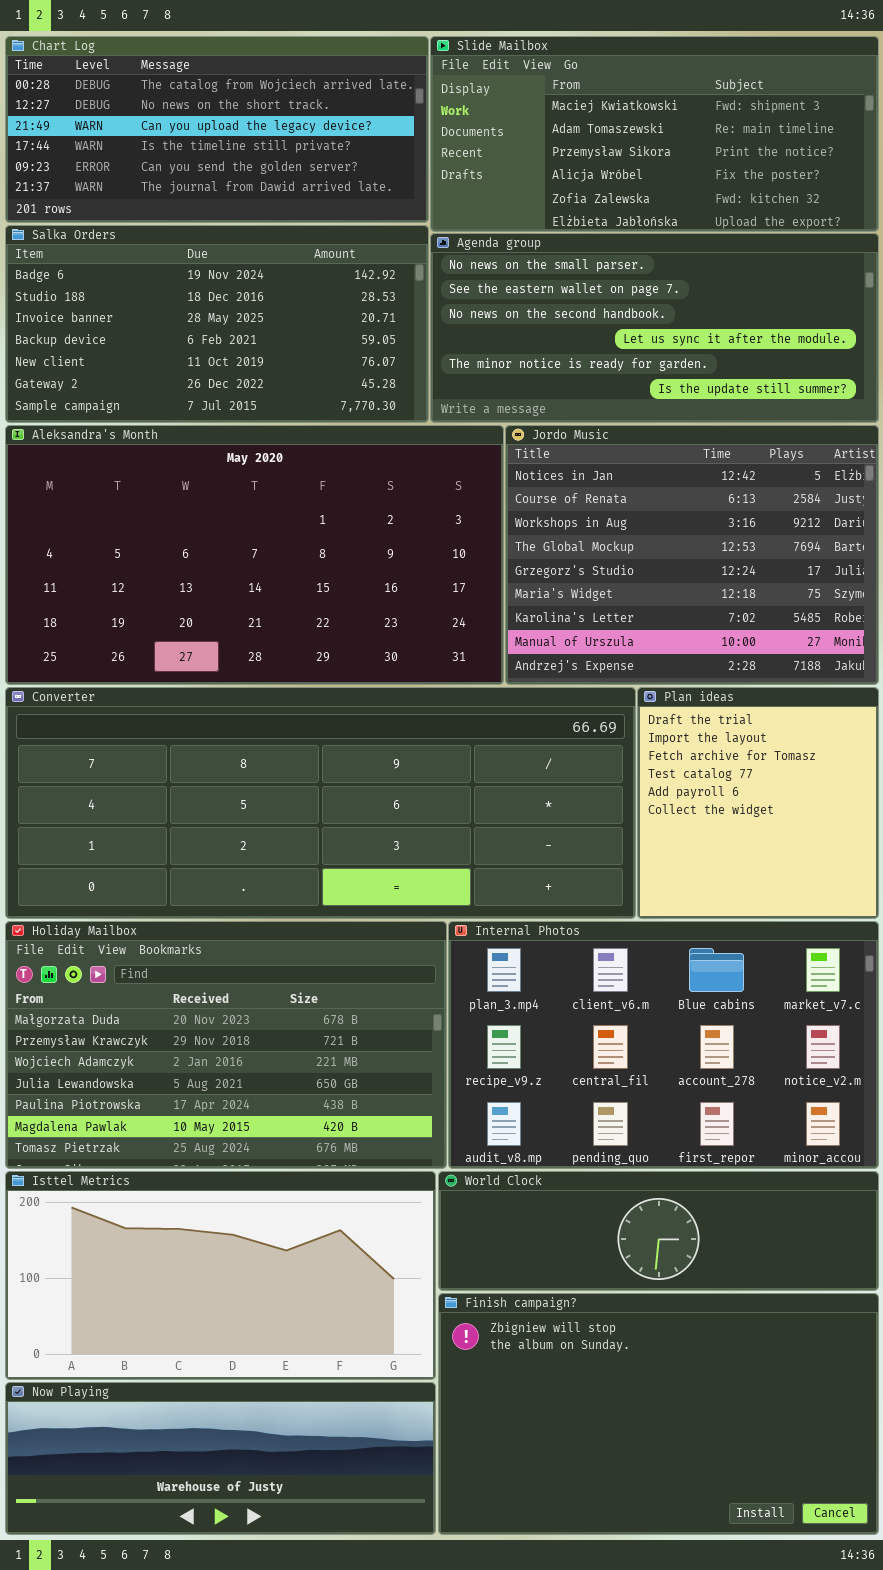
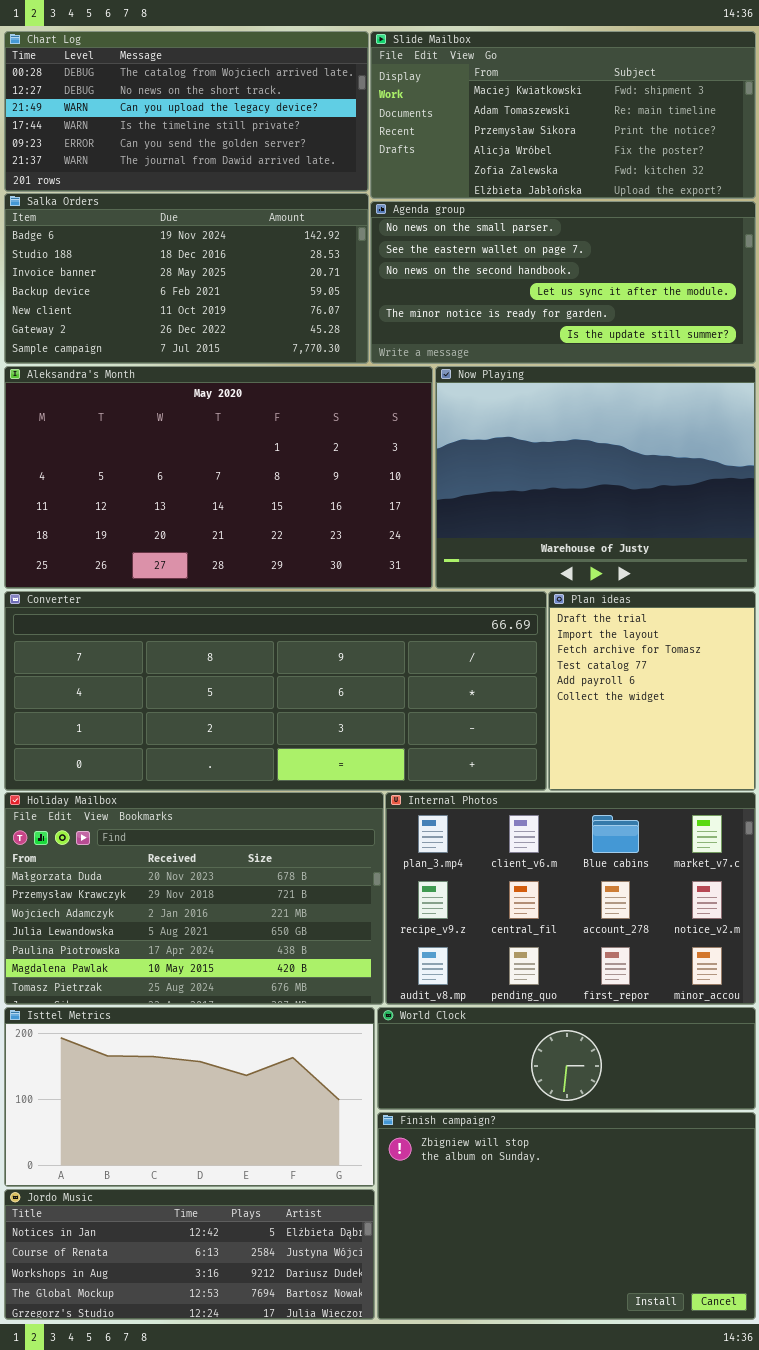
Jordo Music: [505,425,879,685] -> [4,1189,375,1320], moved, resized
Now Playing: [5,1382,436,1535] -> [435,366,756,589], moved, resized

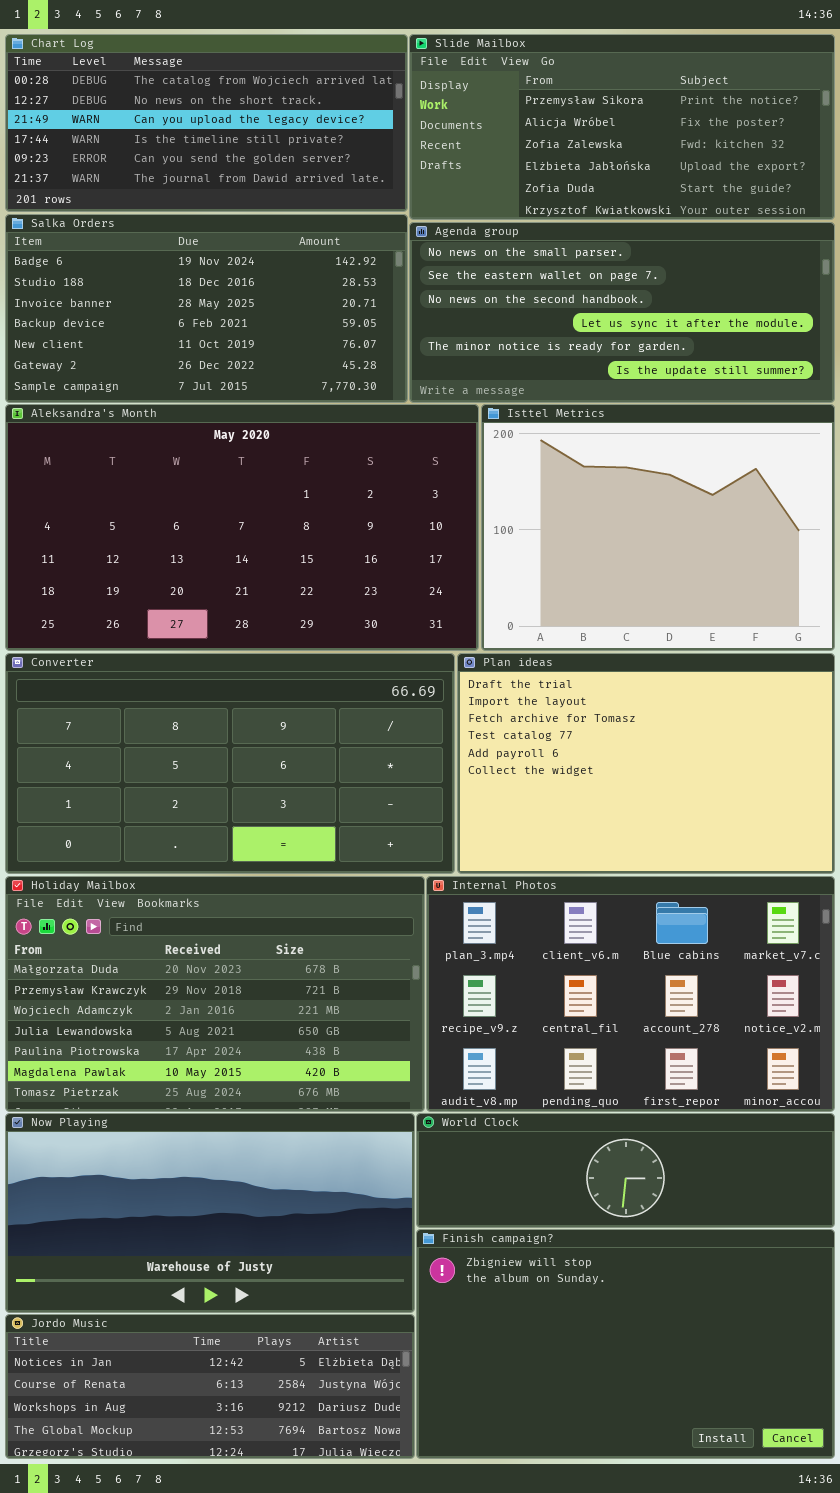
Slide Mailbox: [370,31,756,199] -> [409,34,835,220], scrolled down 2 rows
Now Playing: [435,366,756,589] -> [5,1113,415,1313], moved, resized
Converter: [4,591,547,791] -> [5,653,455,874], resized
Plan ideas: [548,591,756,791] -> [457,653,835,874], resized
Isttel Metrics: [4,1007,375,1187] -> [481,404,835,651], moved, resized

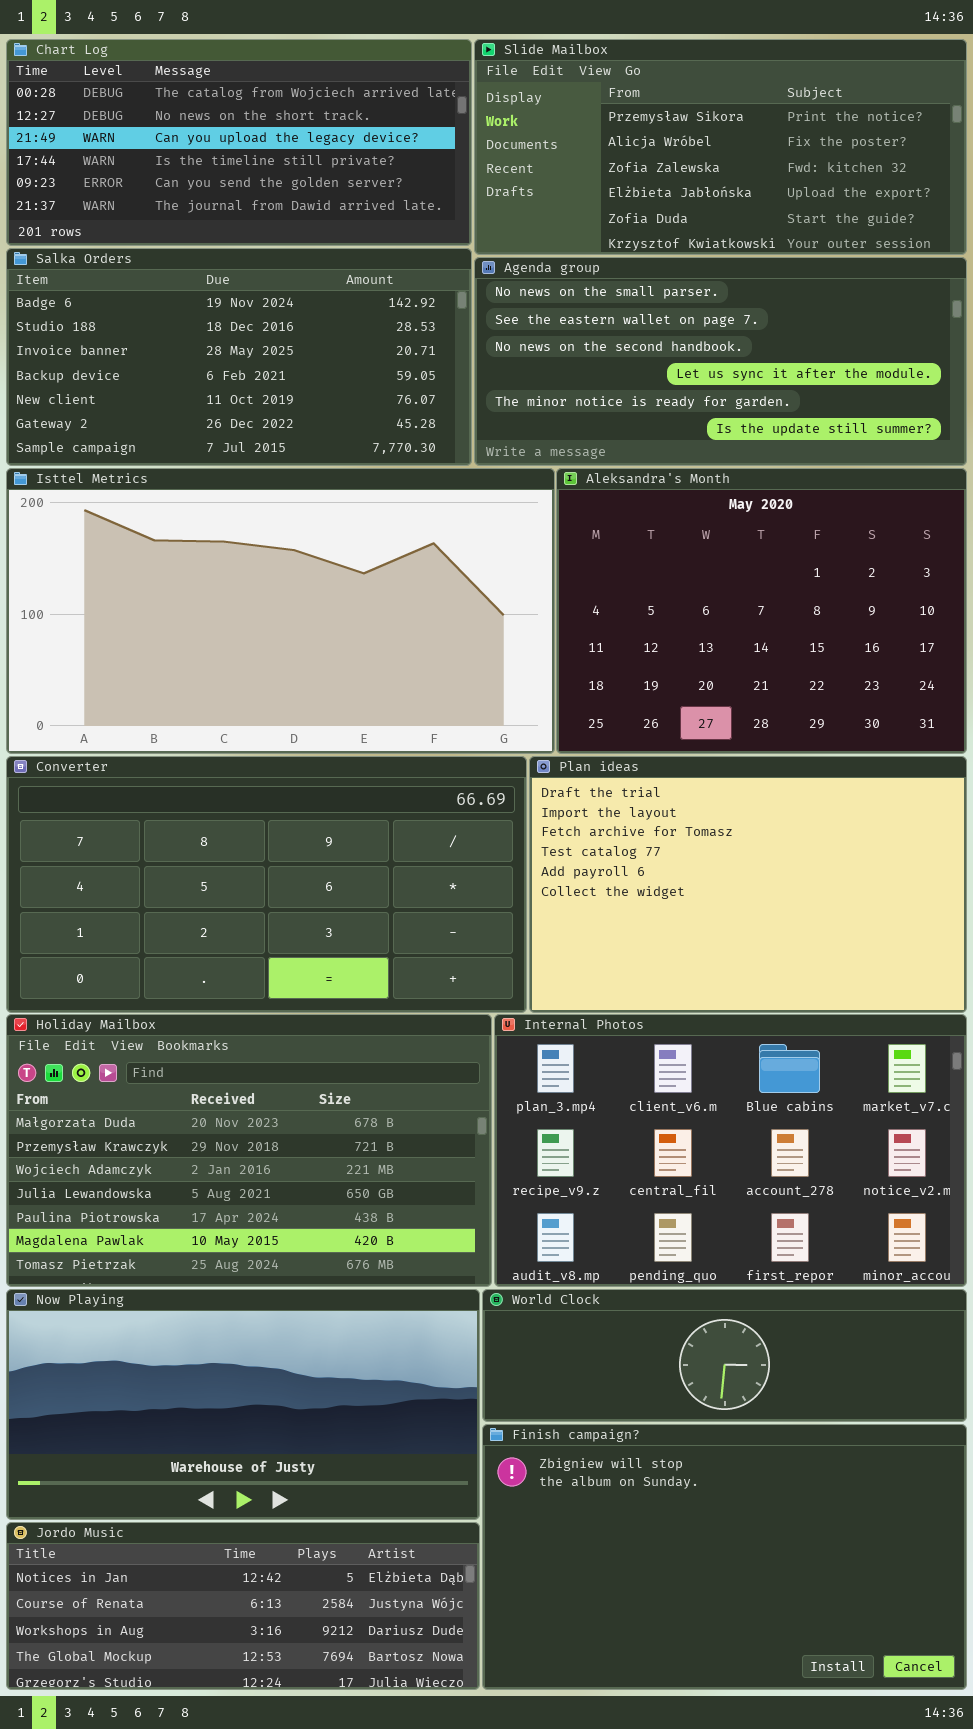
Aleksandra's Month: [5,404,479,651] -> [556,468,967,754], moved, resized
Isttel Metrics: [481,404,835,651] -> [6,468,555,754], moved, resized

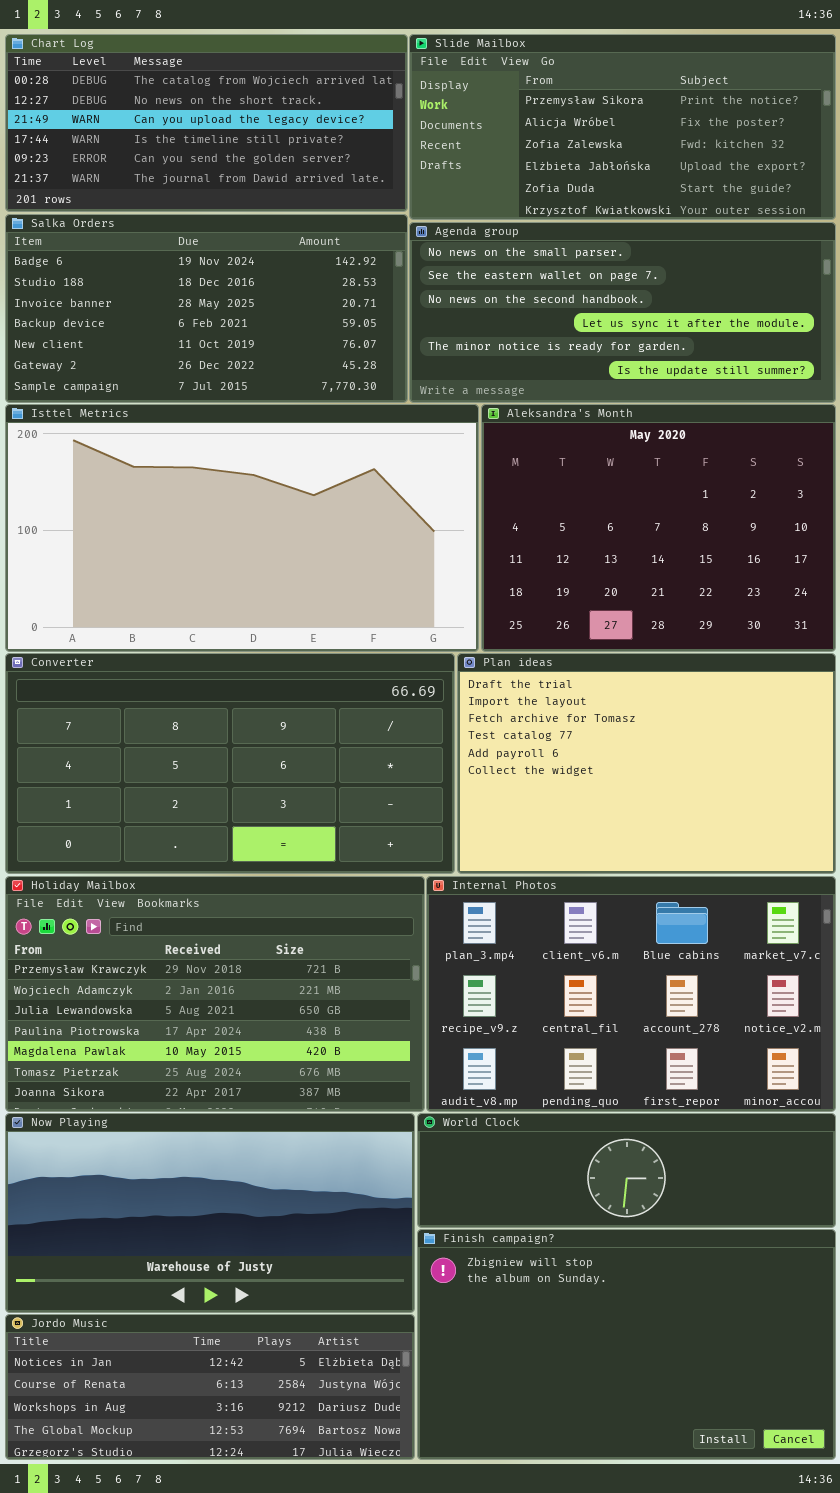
Holiday Mailbox: [6,1014,492,1287] -> [5,876,425,1112], scrolled down 1 row

